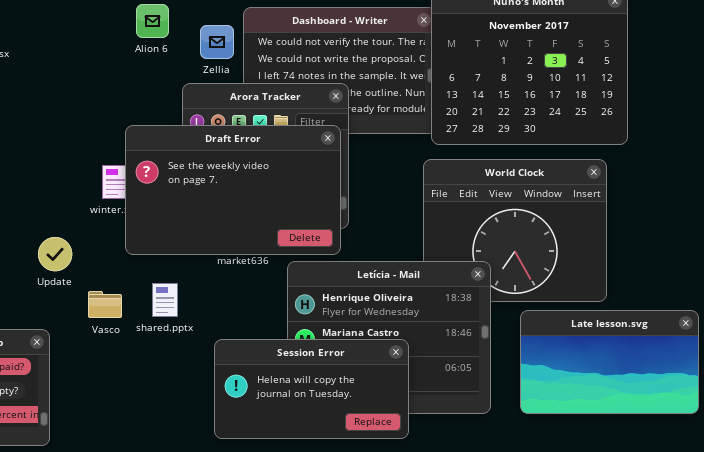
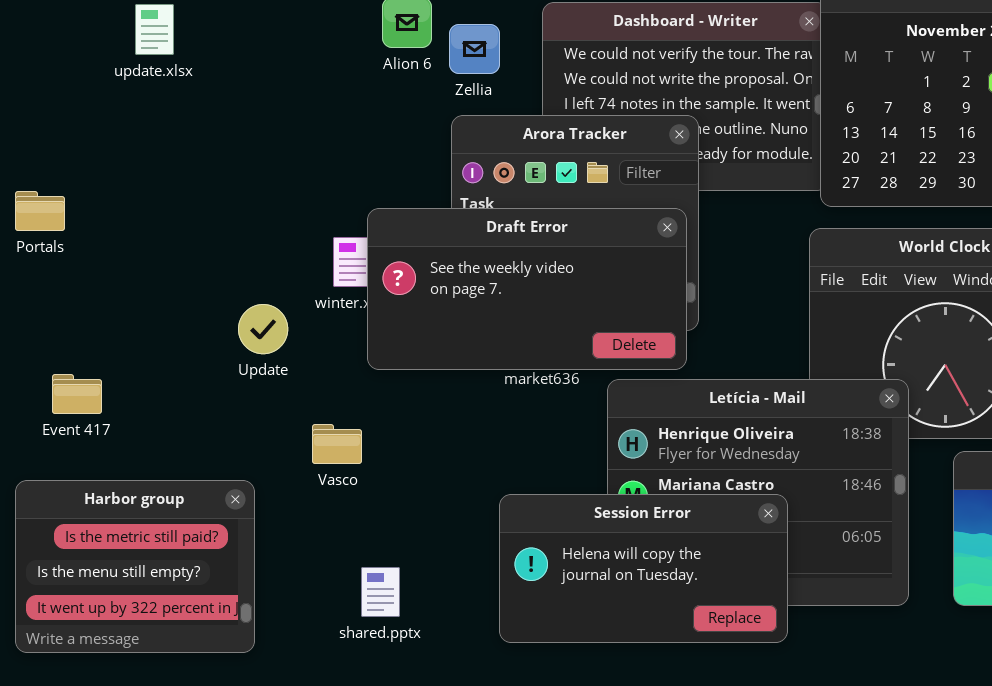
Zellia: [200,25,234,59] -> [449,24,500,74], moved
Draft Error: [125,125,341,255] -> [367,208,687,370], resized
Update: [38,237,72,271] -> [238,304,288,354], moved
shared.pptx: [152,283,178,317] -> [361,567,400,617], moved

